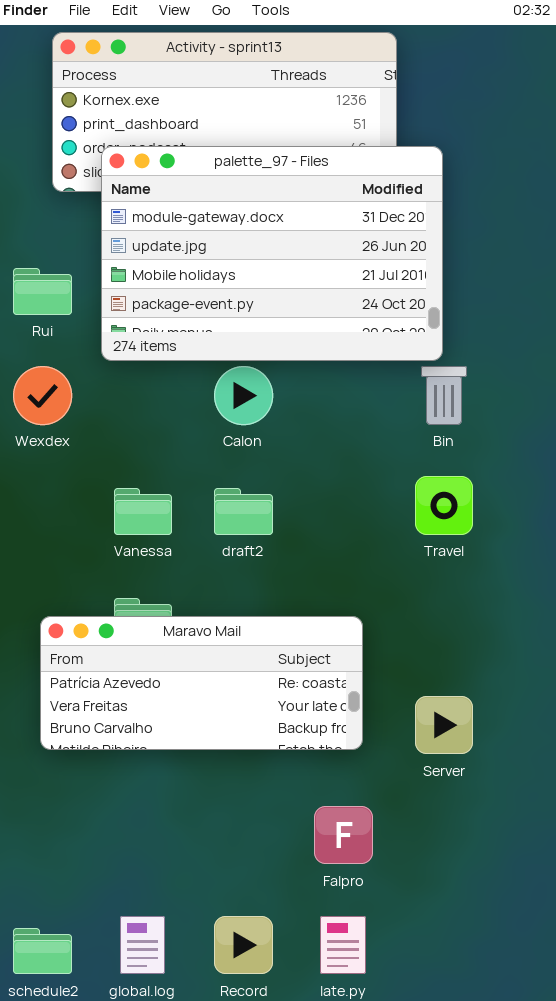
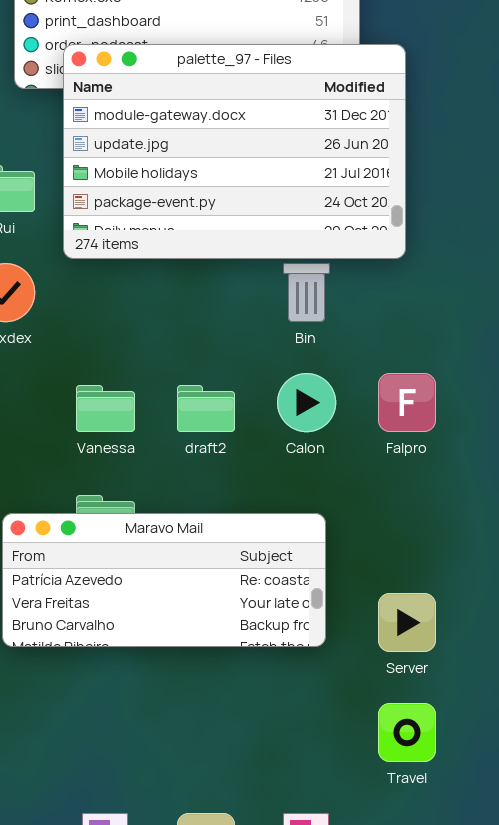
Calon: [214,366,273,425] -> [277,373,336,432], moved
Bin: [421,366,467,425] -> [283,263,330,322], moved
Travel: [415,476,473,535] -> [378,703,436,762], moved
Falpro: [314,806,373,864] -> [378,373,436,432], moved

